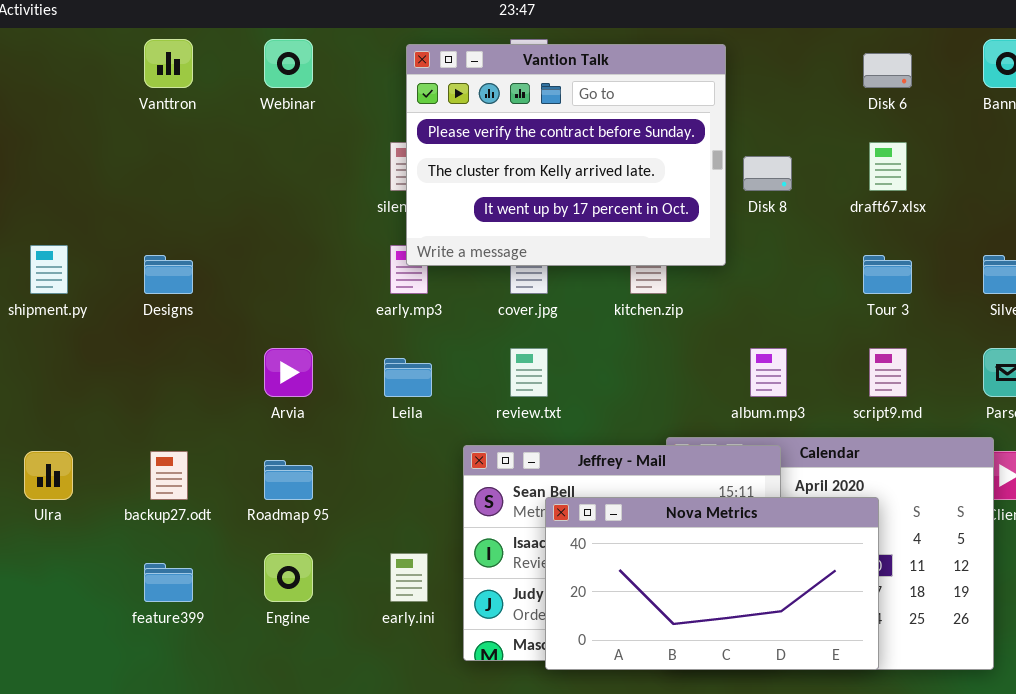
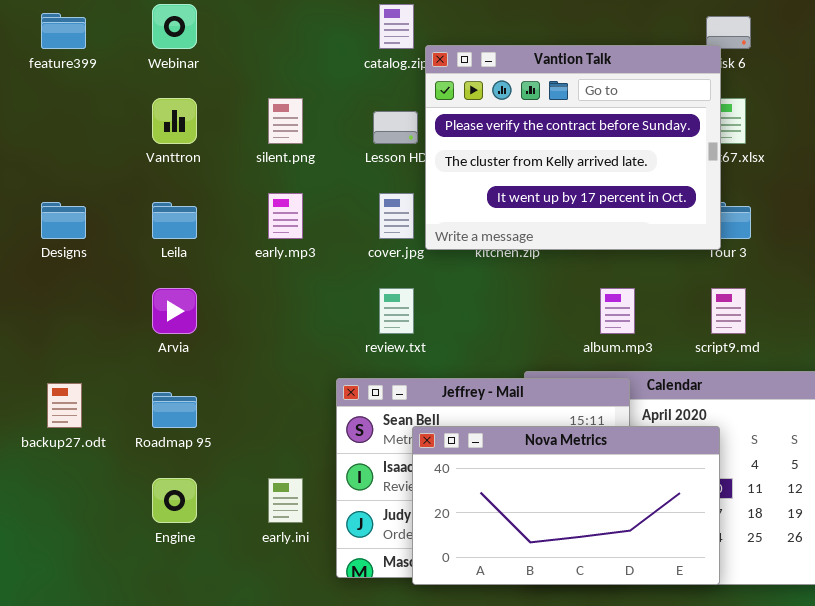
Vanttron: [144,39,193,88] -> [152,98,197,144], moved
Vantion Talk: [406,44,726,266] -> [425,45,721,250], moved
Leila: [384,358,432,397] -> [152,202,197,239], moved
feature399: [144,563,193,602] -> [41,13,86,49], moved

